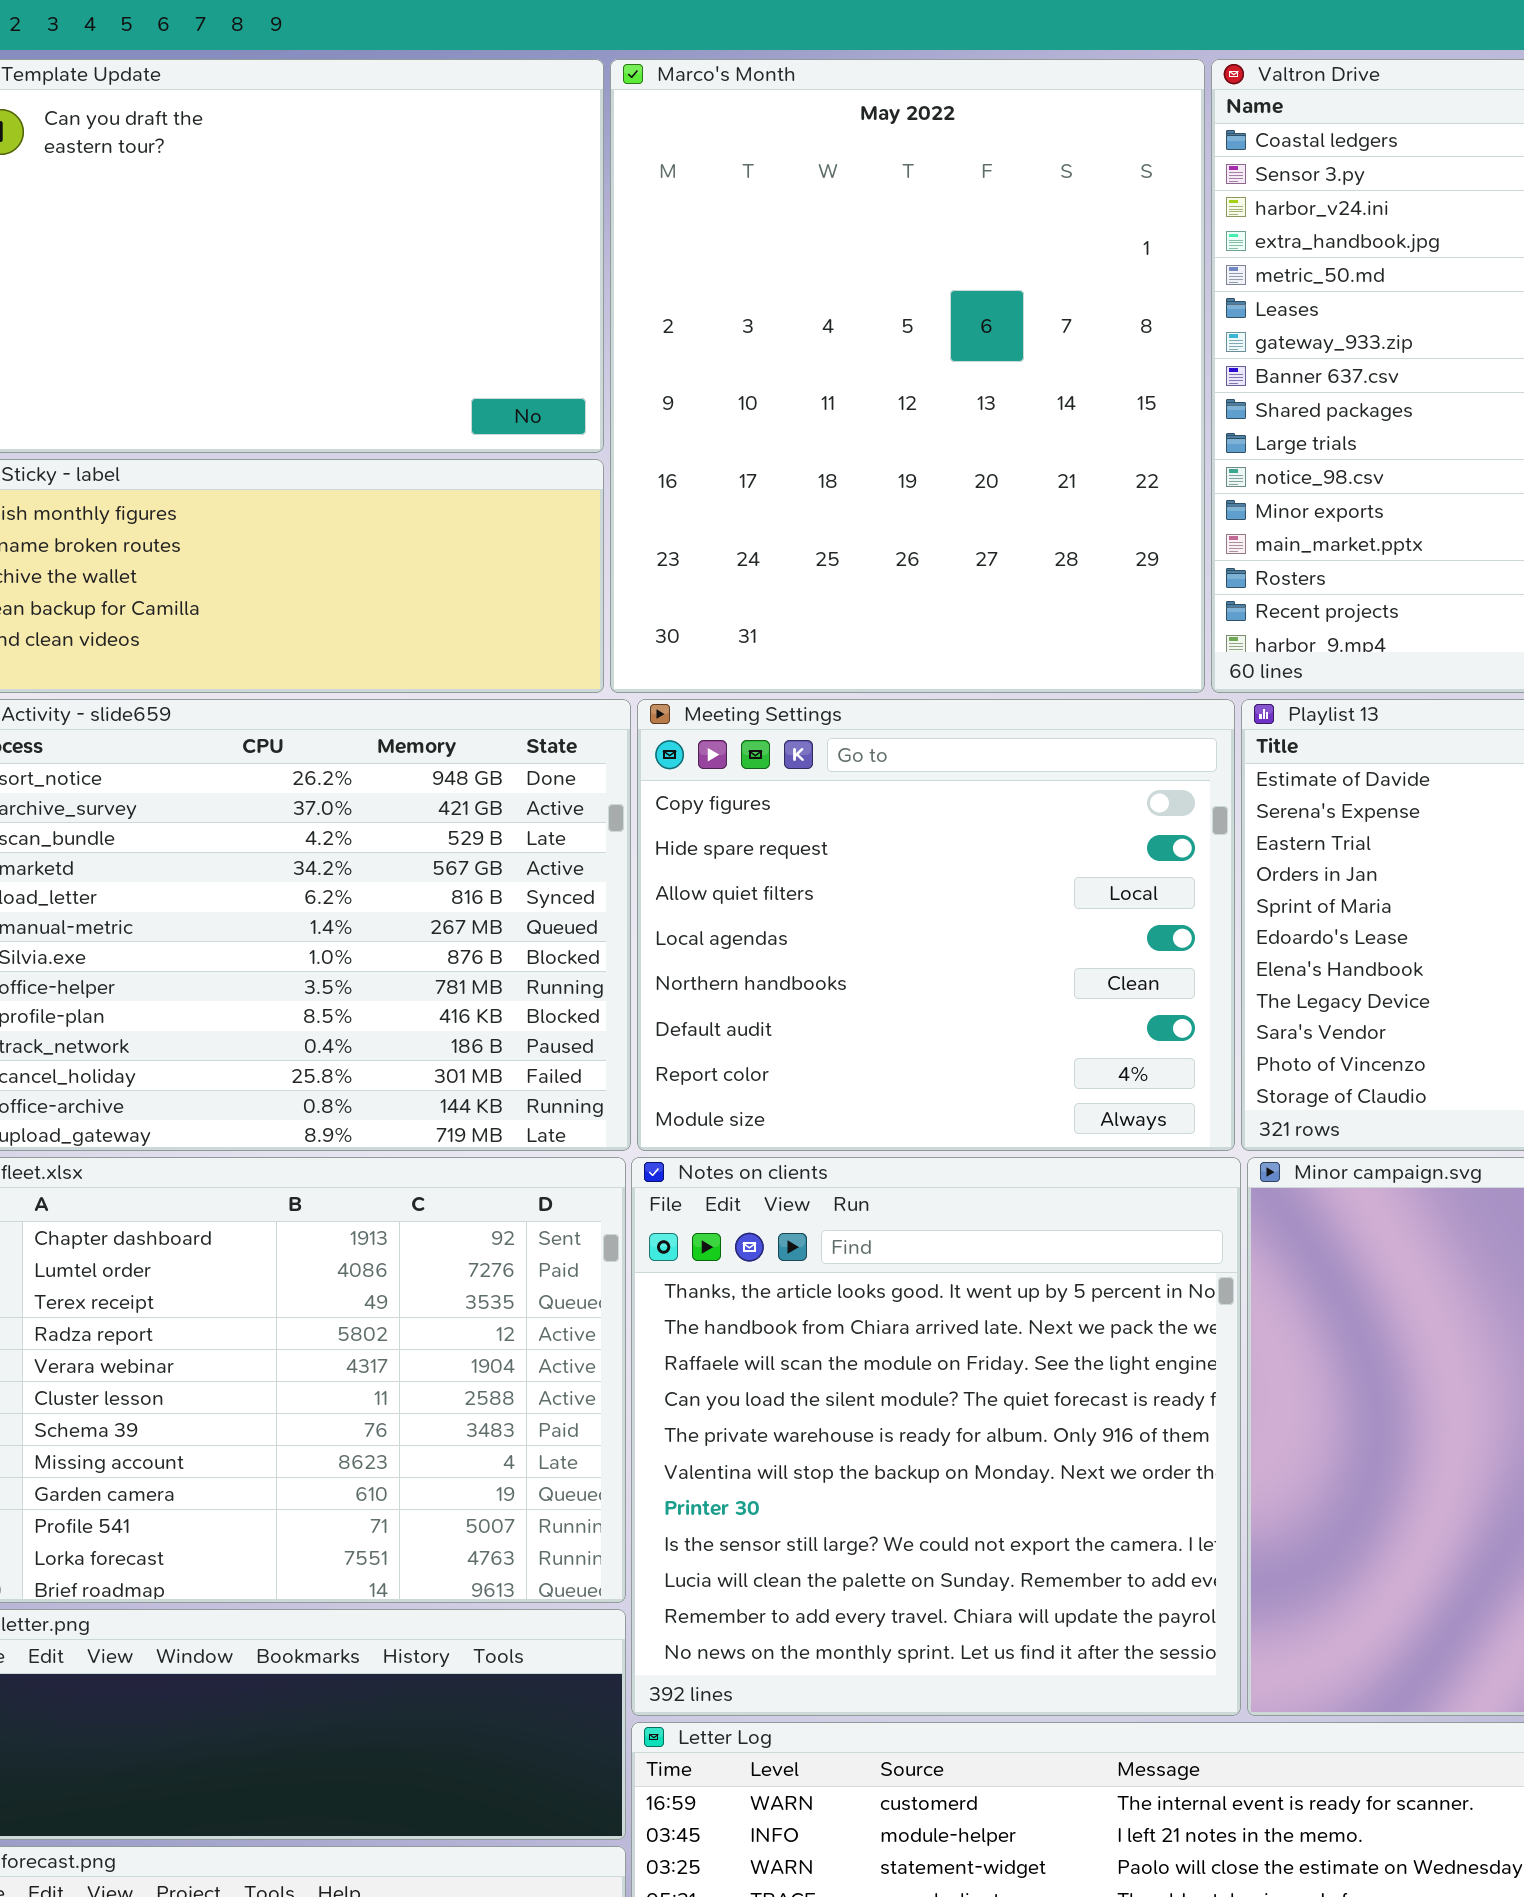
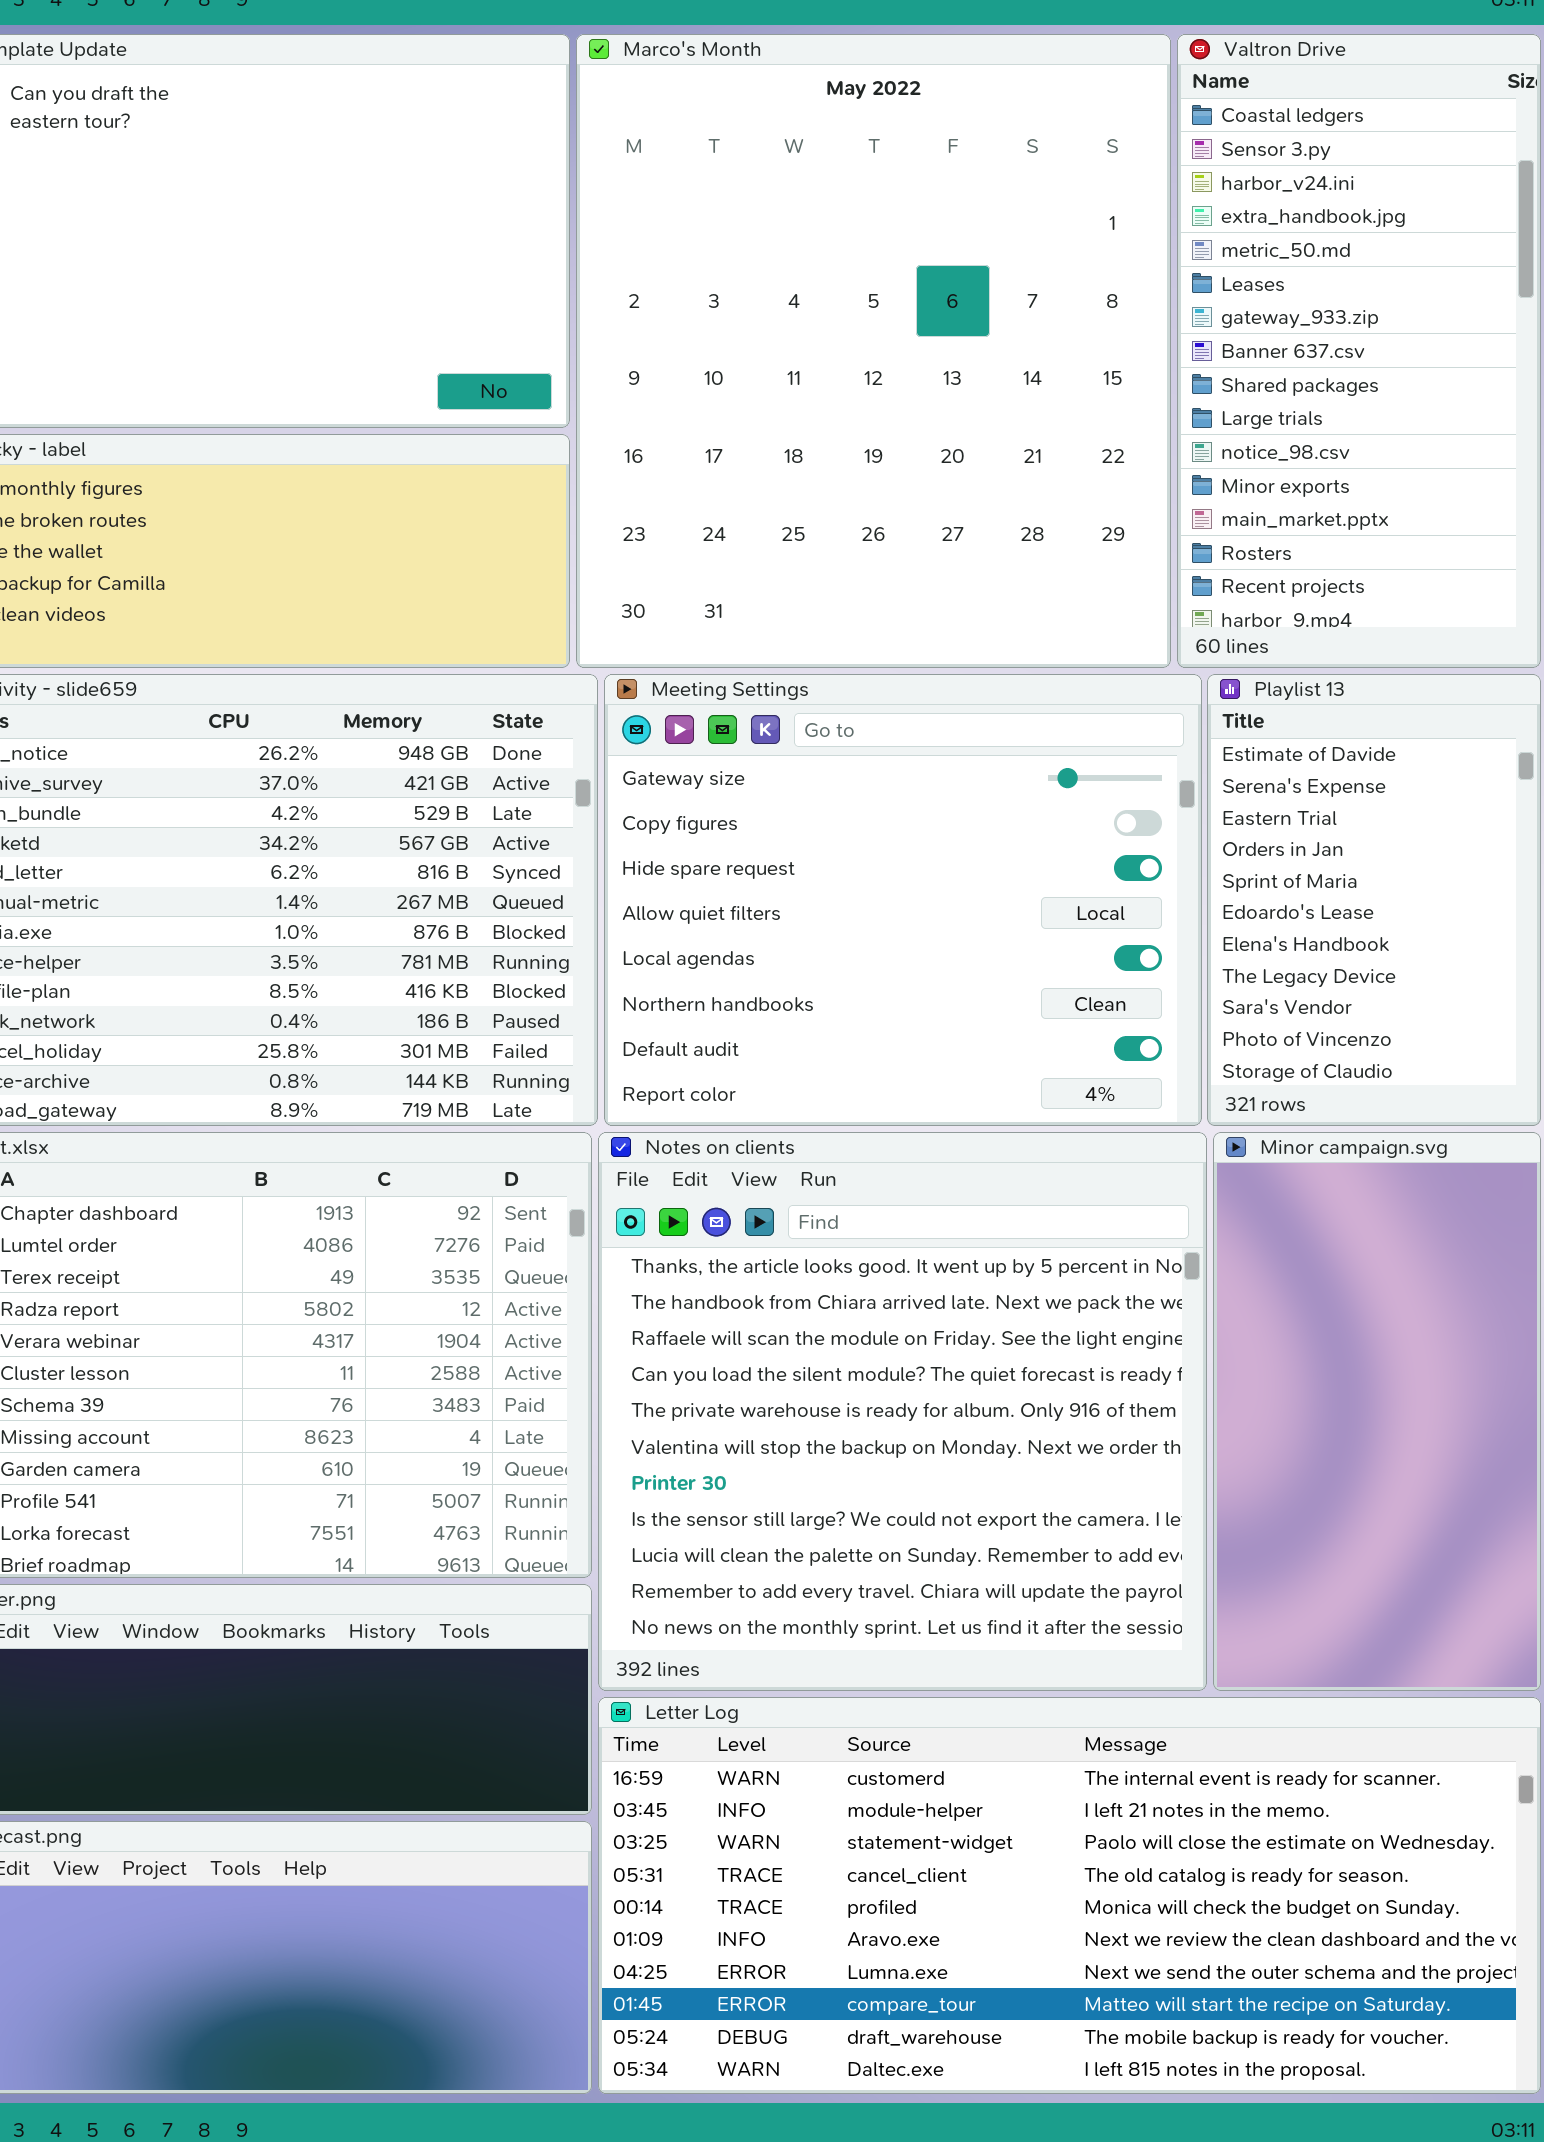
Meeting Settings: [637,699,1235,1151] -> [604,674,1202,1126], scrolled up 1 row

